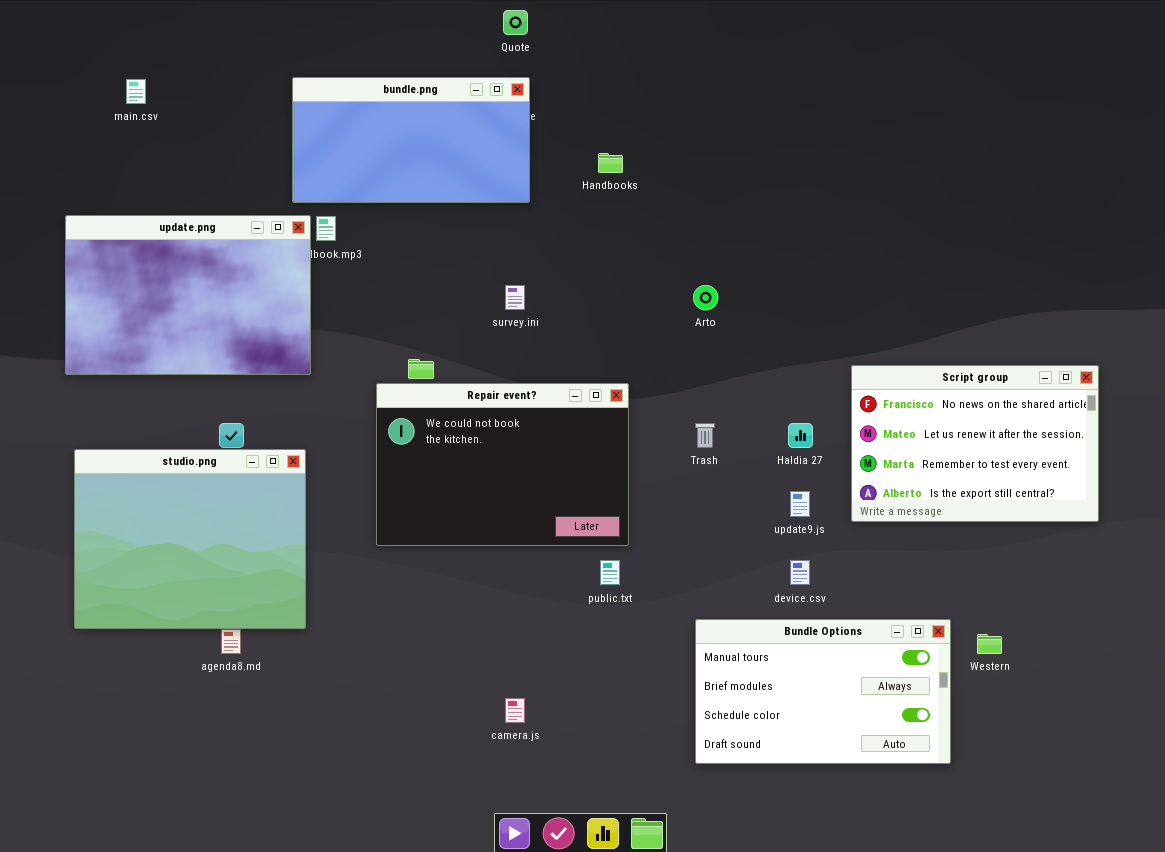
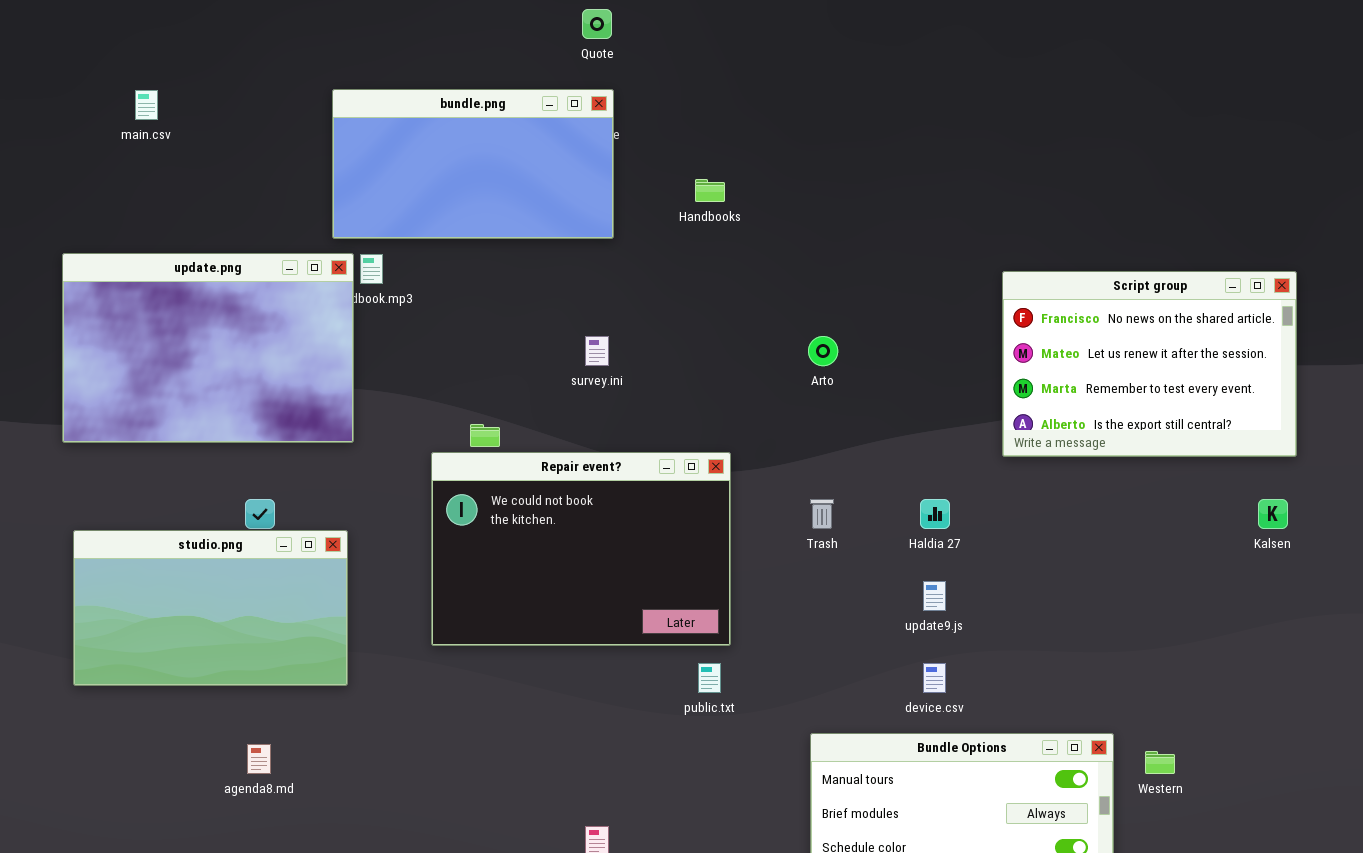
Script group: [851,365,1099,522] -> [1002,271,1297,457], moved
studio.png: [74,449,306,629] -> [73,530,348,686], resized

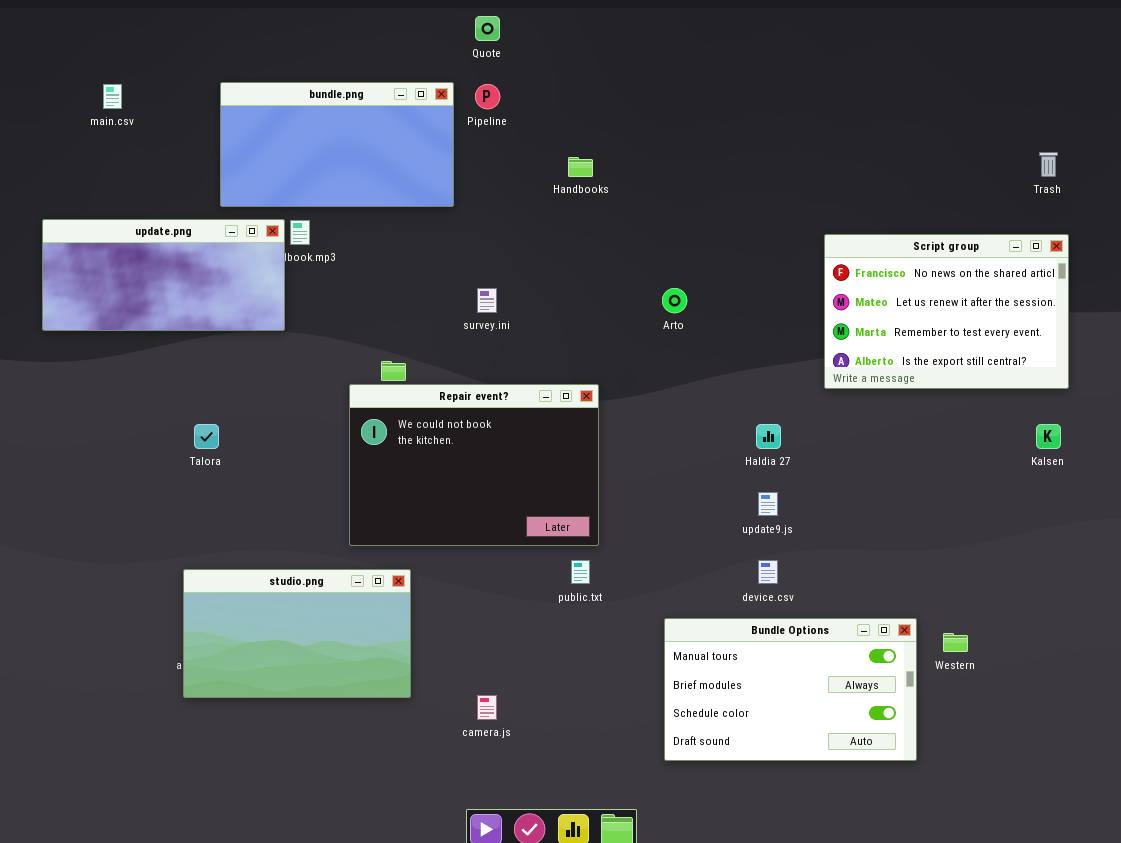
bundle.png: [332,89,614,239] -> [220,82,454,207], moved
update.png: [62,253,354,443] -> [42,219,285,331], resized
Trash: [810,499,834,529] -> [1039,152,1058,177], moved
studio.png: [73,530,348,686] -> [183,569,411,698], moved

